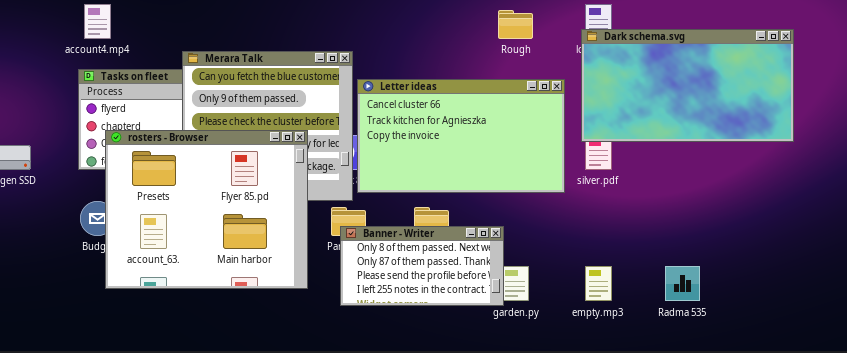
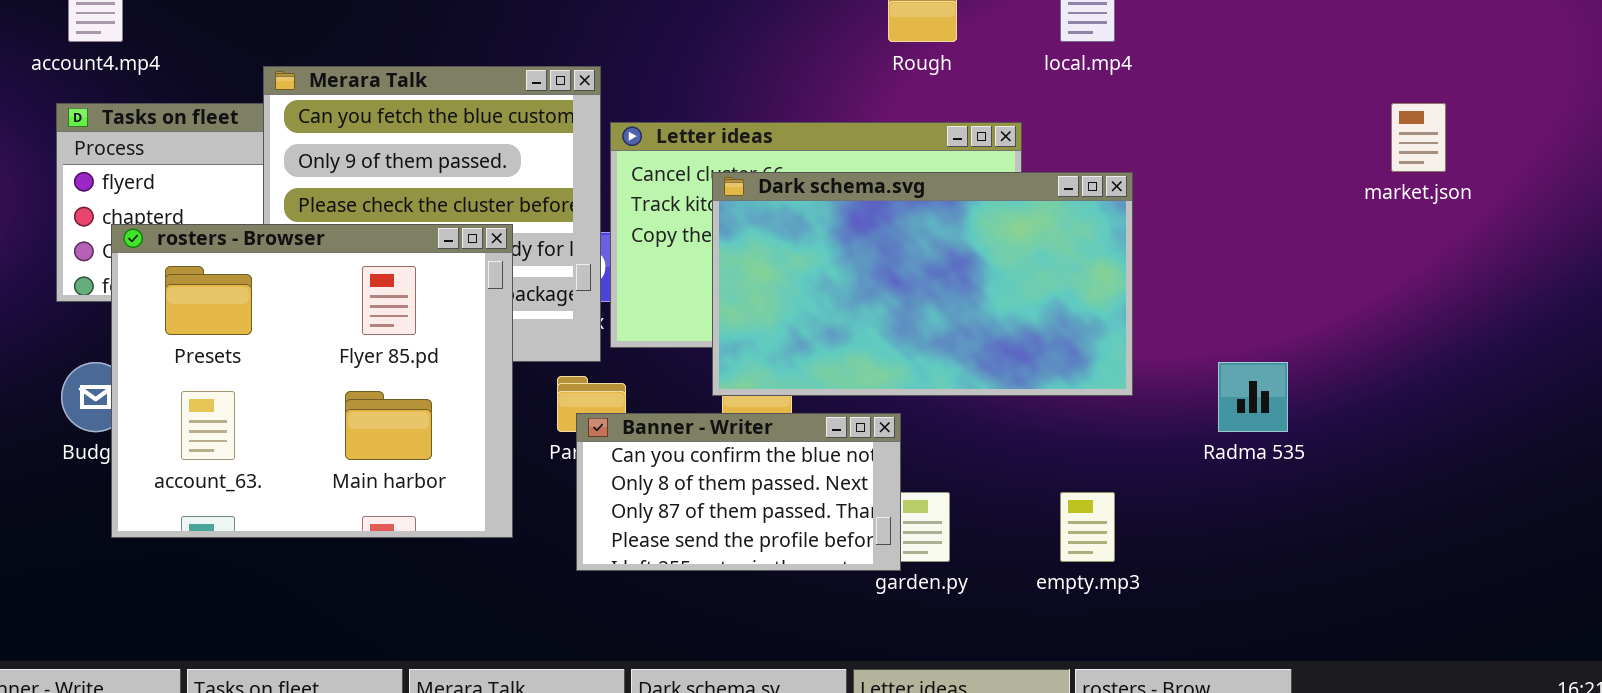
Dark schema.svg: [581,29,794,142] -> [712,172,1133,396], moved
Banner - Writer: [340,226,504,306] -> [576,413,901,571], scrolled up 1 row
Radma 535: [665,266,700,301] -> [1218,362,1288,432], moved

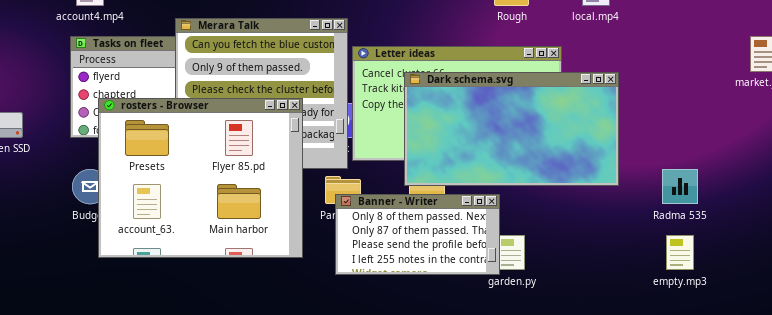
Banner - Writer: [576,413,901,571] -> [335,194,500,275], scrolled down 1 row
empty.mp3: [1060,492,1115,562] -> [666,235,694,270], moved

